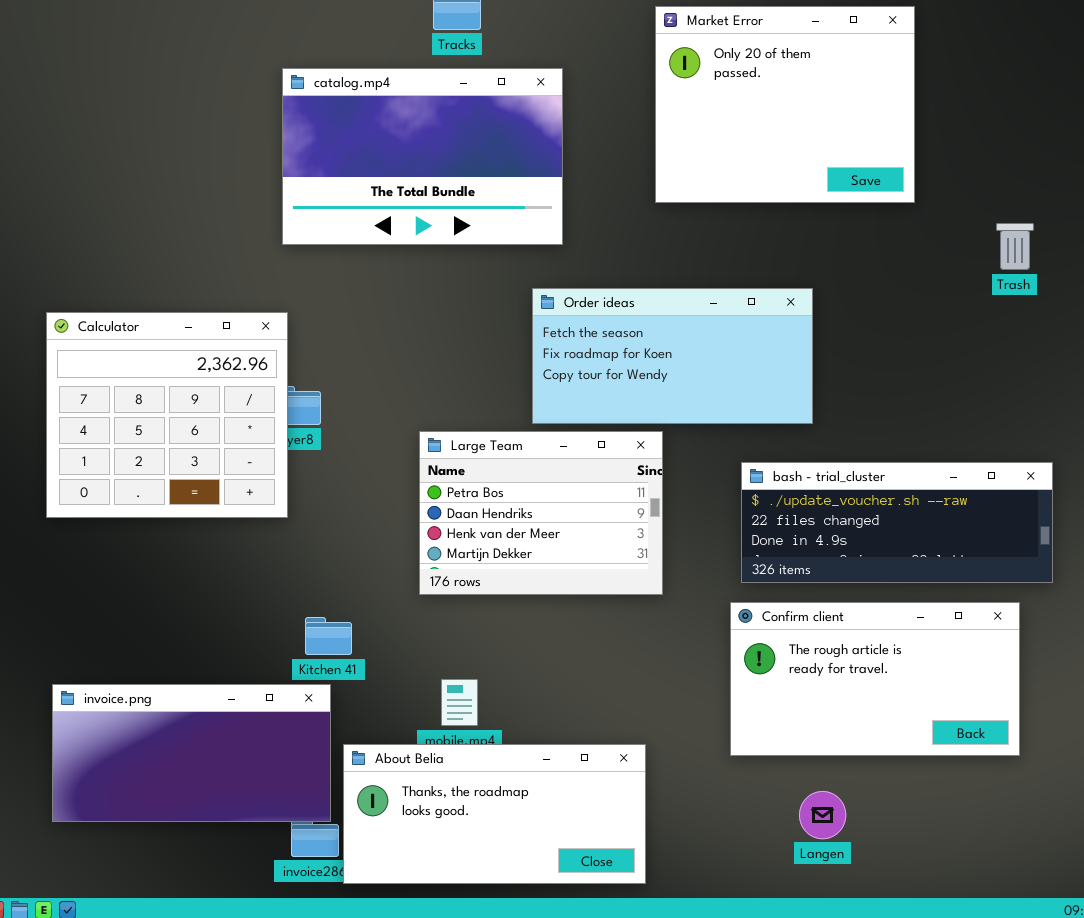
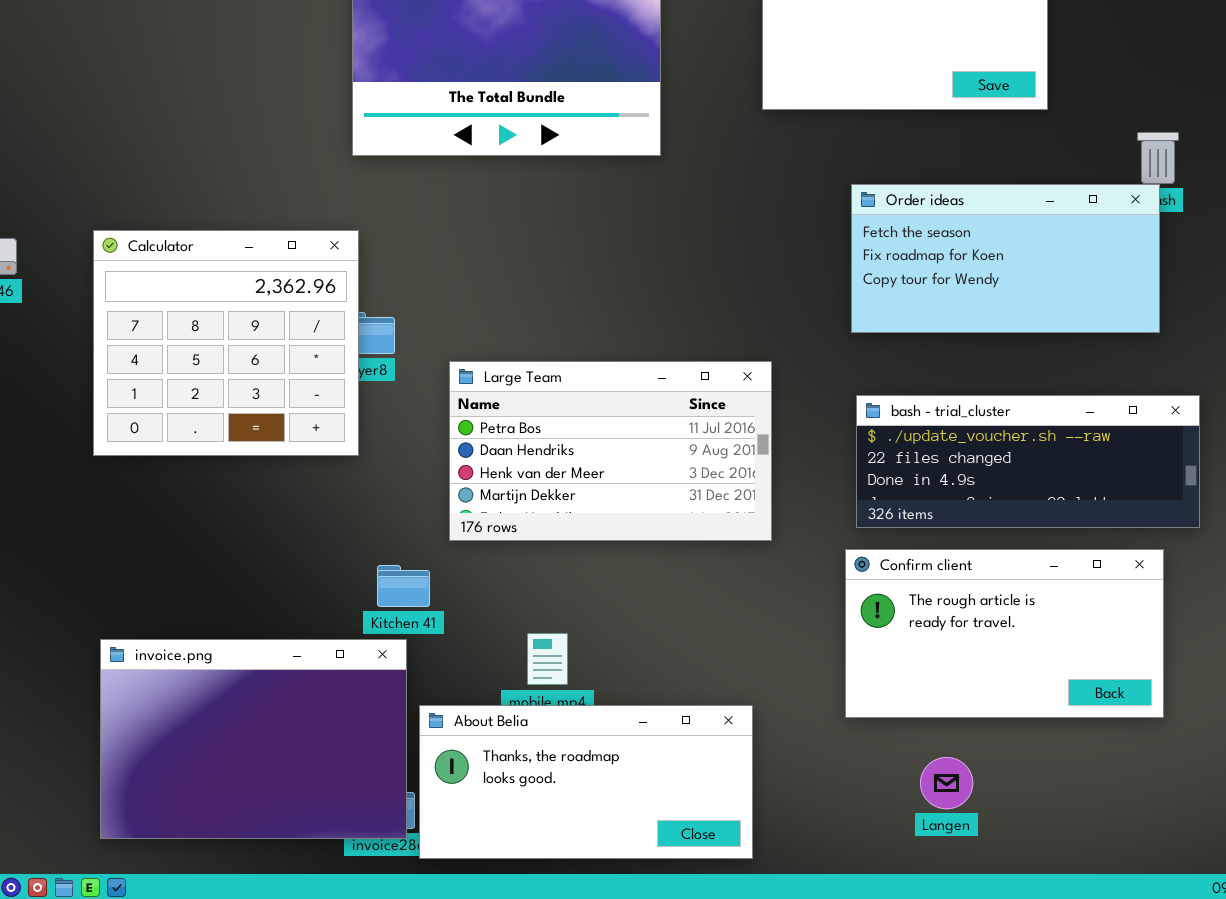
Order ideas: [532,288,813,424] -> [851,184,1160,333], moved
Large Team: [419,431,663,595] -> [449,361,772,541], resized
invoice.png: [52,684,331,822] -> [100,639,407,839], resized

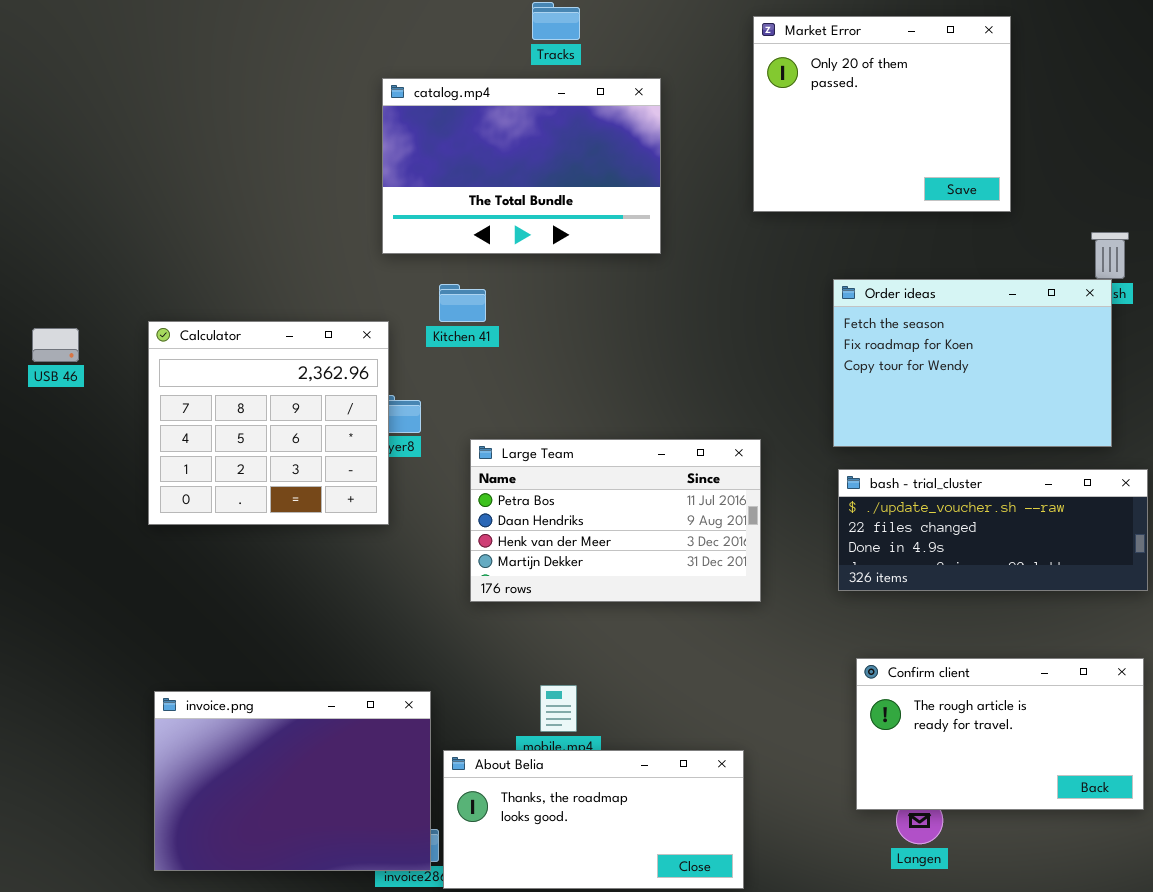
Order ideas: [851,184,1160,333] -> [833,279,1112,447], resized
Confirm client: [845,549,1164,718] -> [856,658,1144,810], moved
Kitchen 41: [377,565,430,607] -> [439,284,486,322], moved

